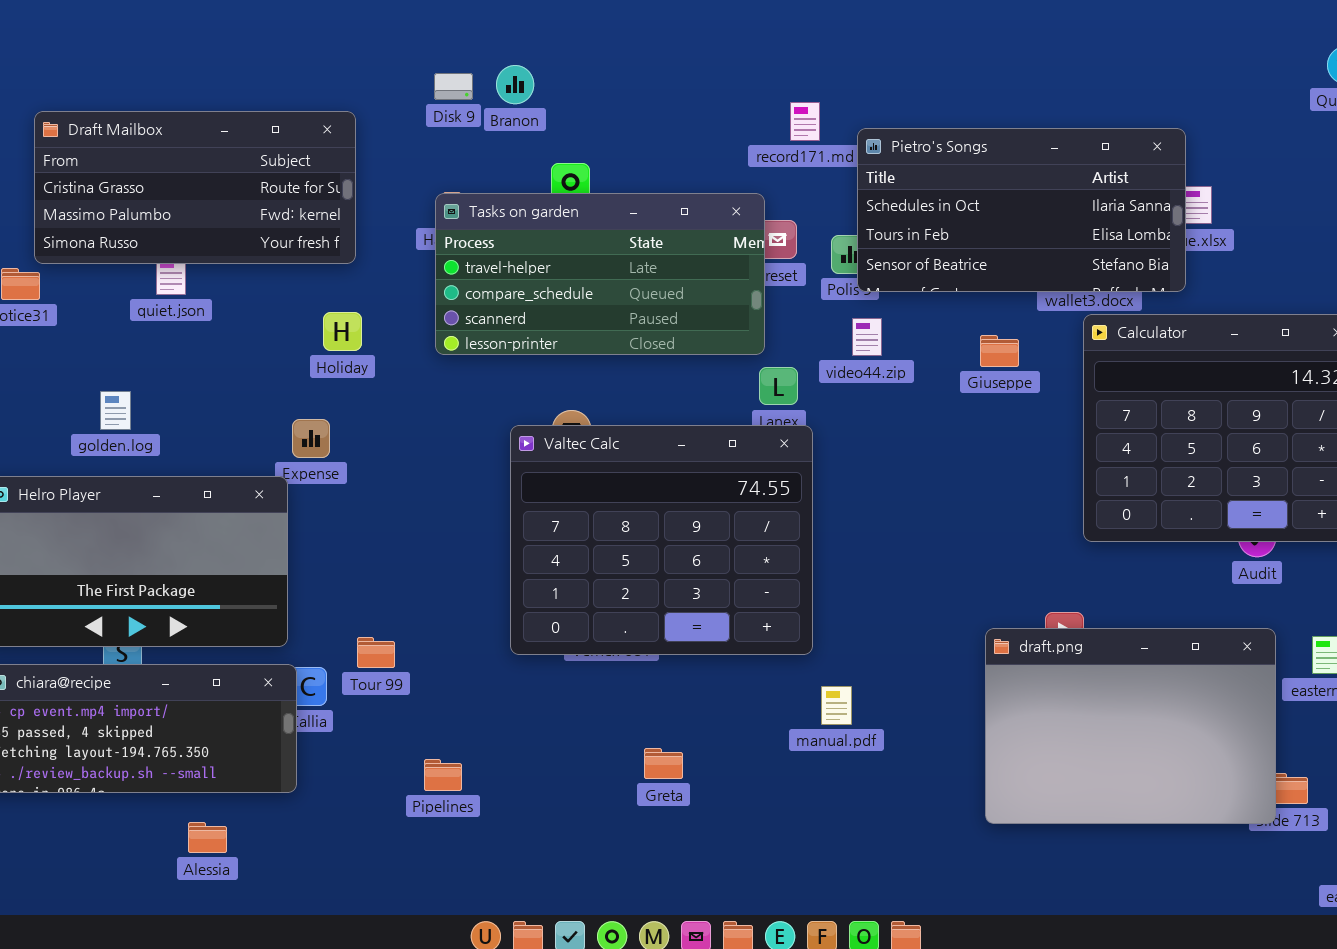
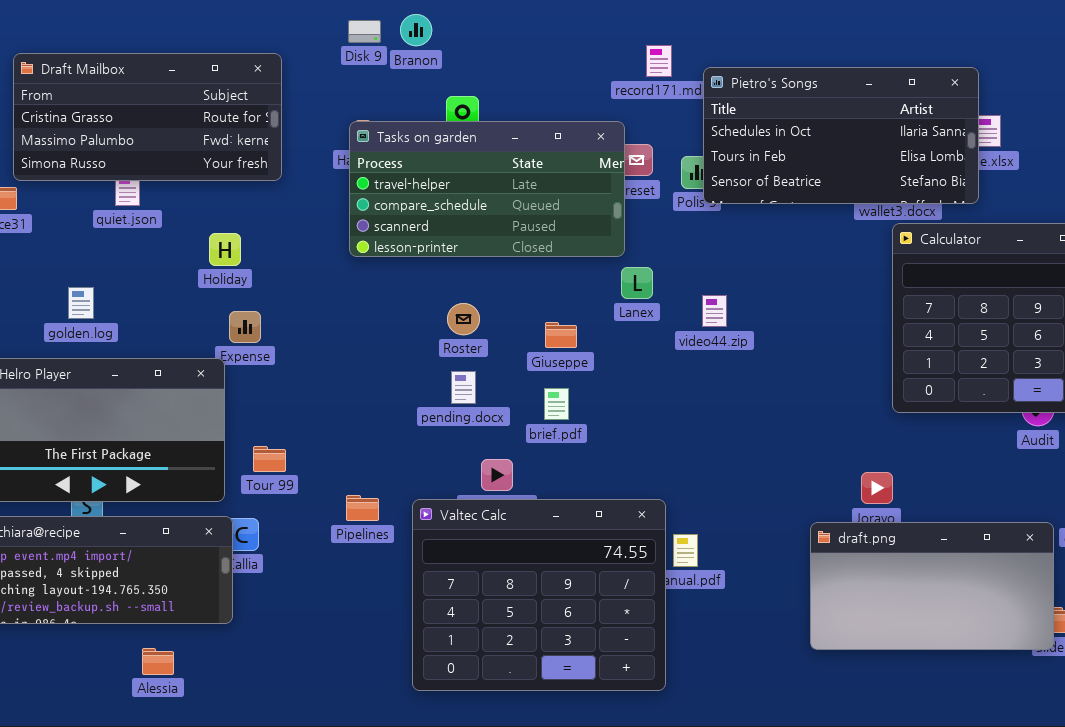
Holiday: [323,312,362,351] -> [209,233,241,266], moved
video44.zip: [852,318,882,356] -> [702,295,727,327], moved
Giuseppe: [980,335,1019,367] -> [545,322,577,348], moved
Valtec Calc: [510,425,813,655] -> [412,499,666,691], moved
draft.png: [985,628,1276,824] -> [810,522,1054,650], resized
Tour 99: [357,637,395,668] -> [253,446,286,472], moved
Pipelines: [424,759,462,791] -> [346,495,379,521], moved

